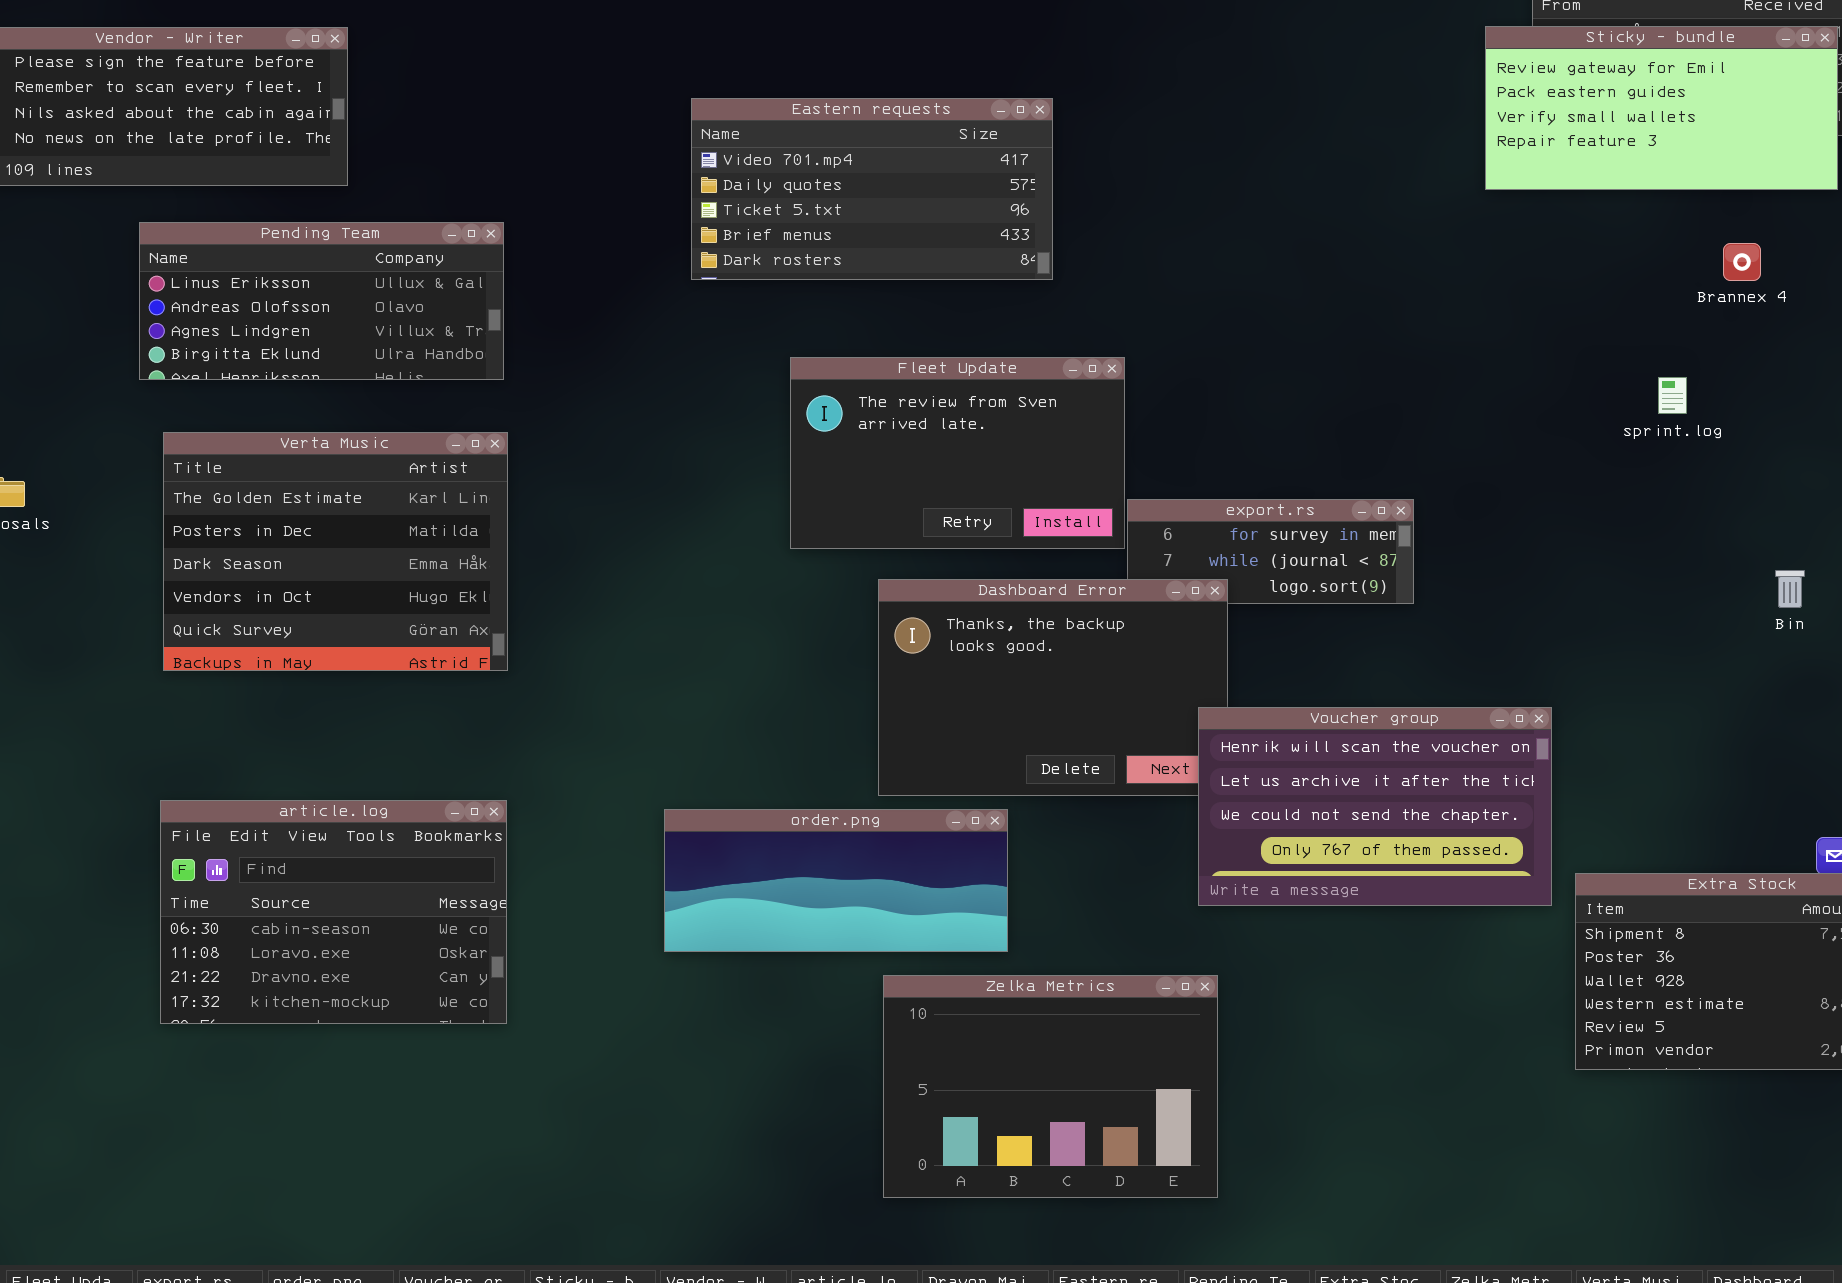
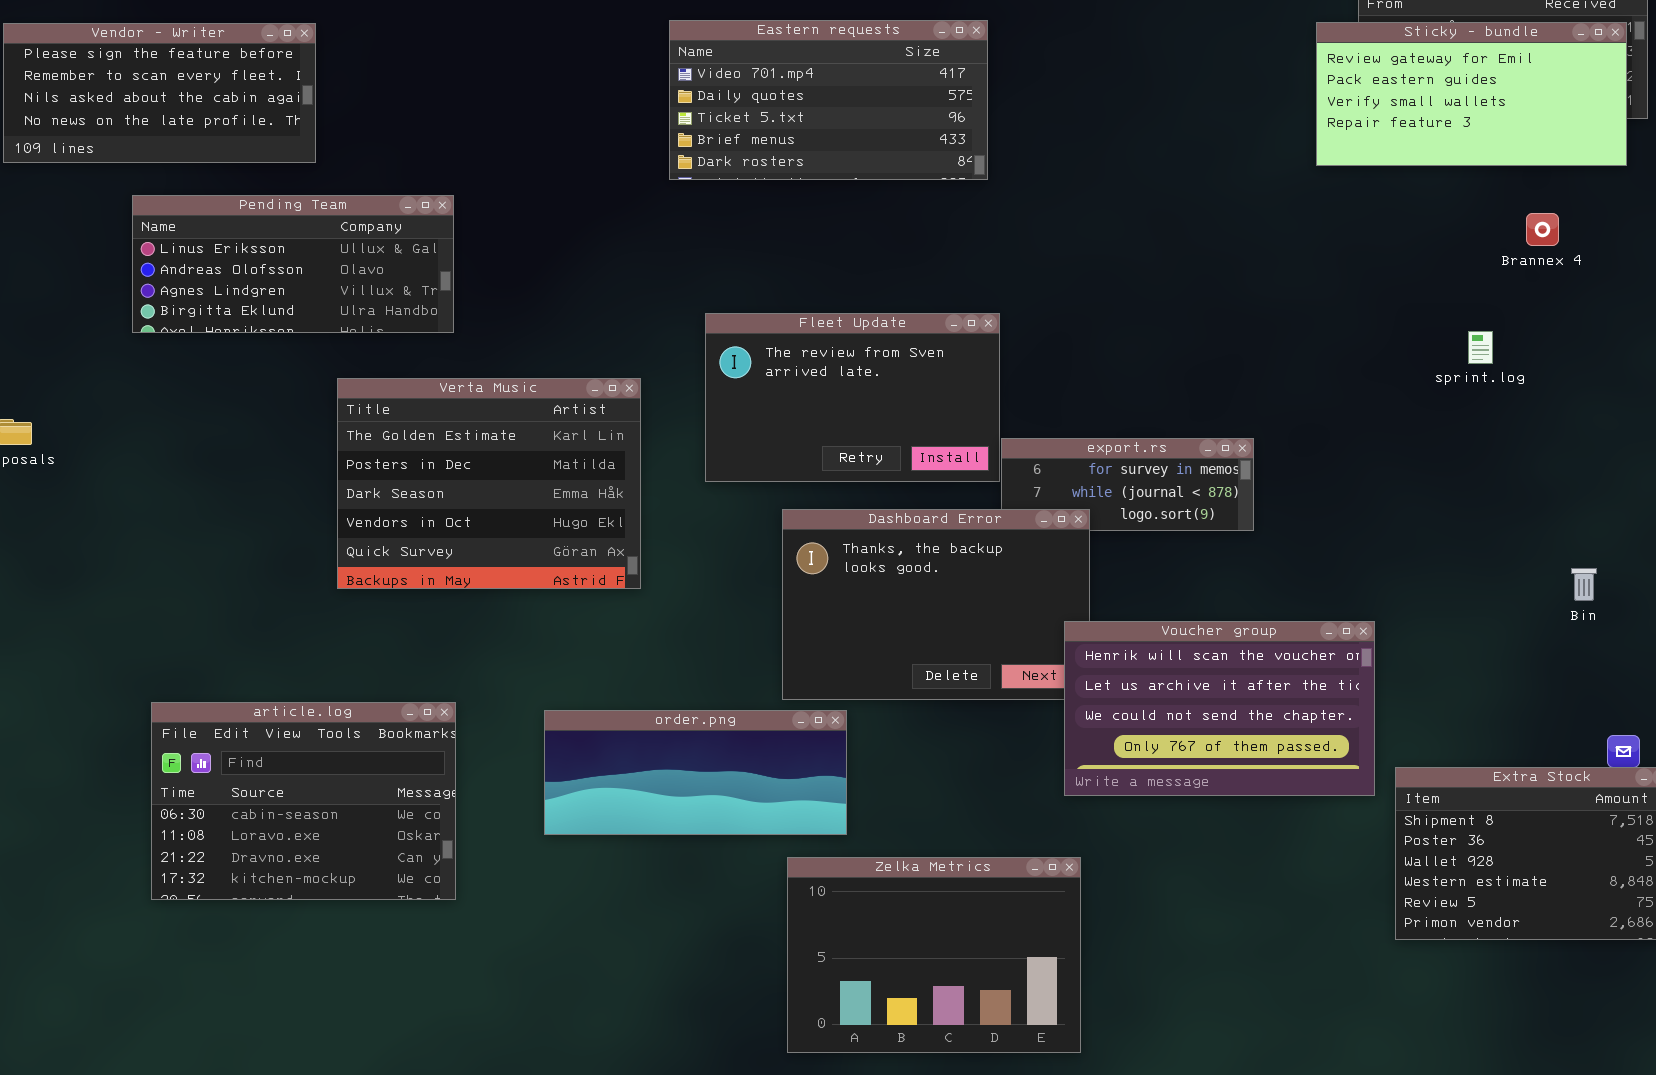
Eastern requests: [691,98,1053,280] -> [669,20,988,180], moved
Verta Music: [163,432,508,671] -> [337,378,641,589], moved
Bin: [1775,570,1805,608] -> [1571,568,1597,601], moved
order.png: [664,809,1008,952] -> [544,710,847,835], moved

